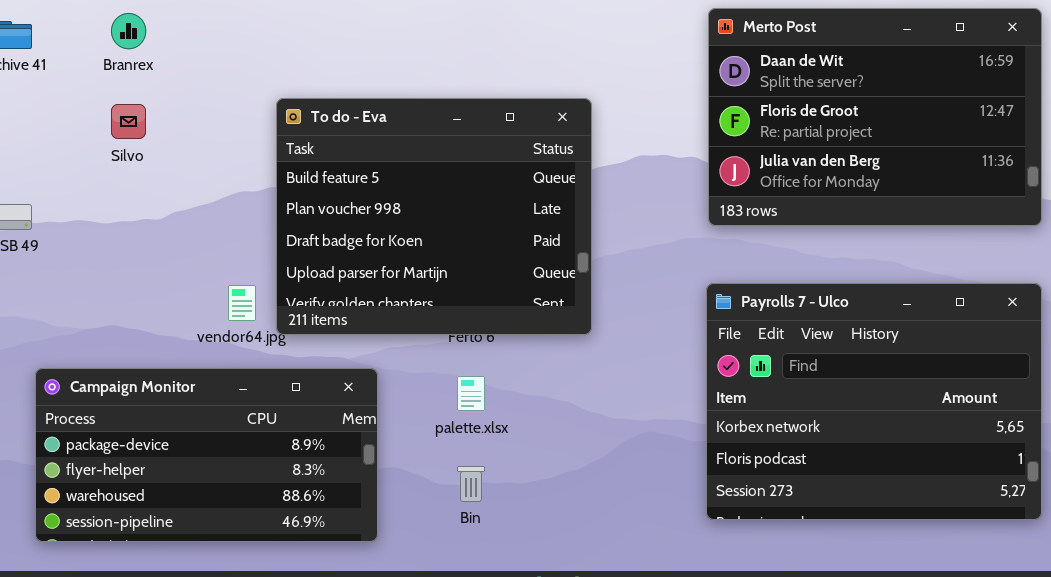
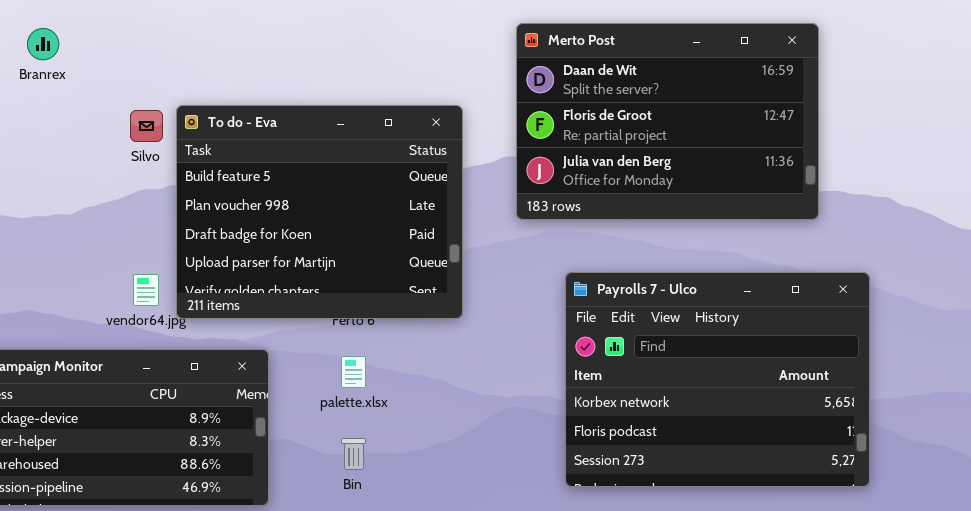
Merto Post: [708,8,1042,226] -> [516,23,819,220], moved
Silvo: [111,104,146,139] -> [130,110,163,142], moved

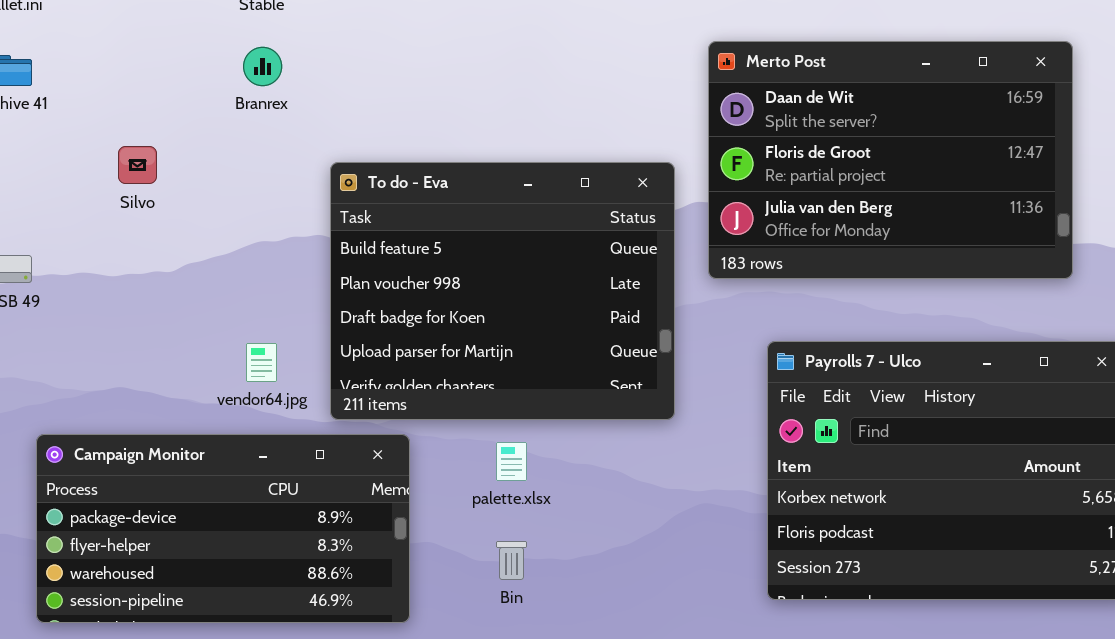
Branrex: [27,28,59,60] -> [243,47,282,86], moved
To do - Eva: [176,105,463,319] -> [330,162,675,420], moved
Silvo: [130,110,163,142] -> [118,146,157,184], moved

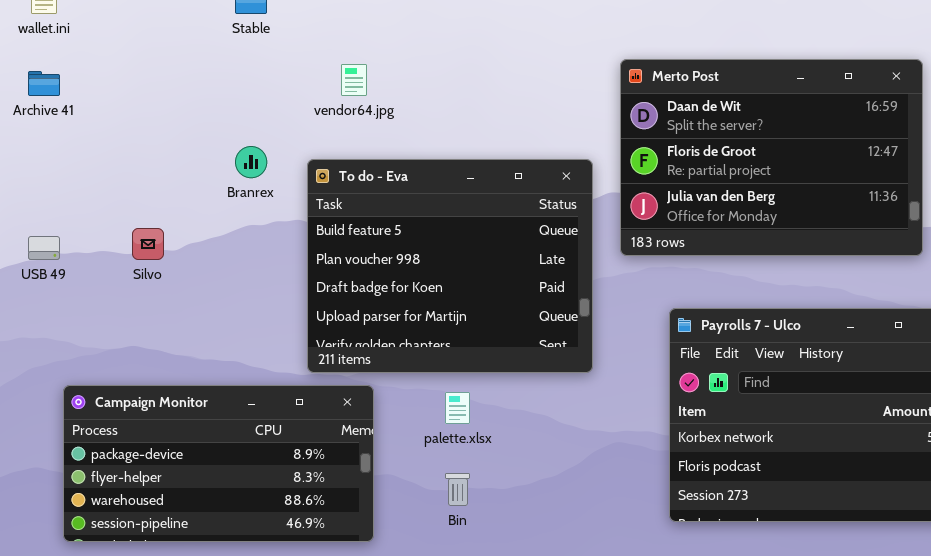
Branrex: [243,47,282,86] -> [235,146,267,178], moved
Silvo: [118,146,157,184] -> [132,228,164,260], moved
vendor64.jpg: [246,343,277,382] -> [341,64,367,96], moved

